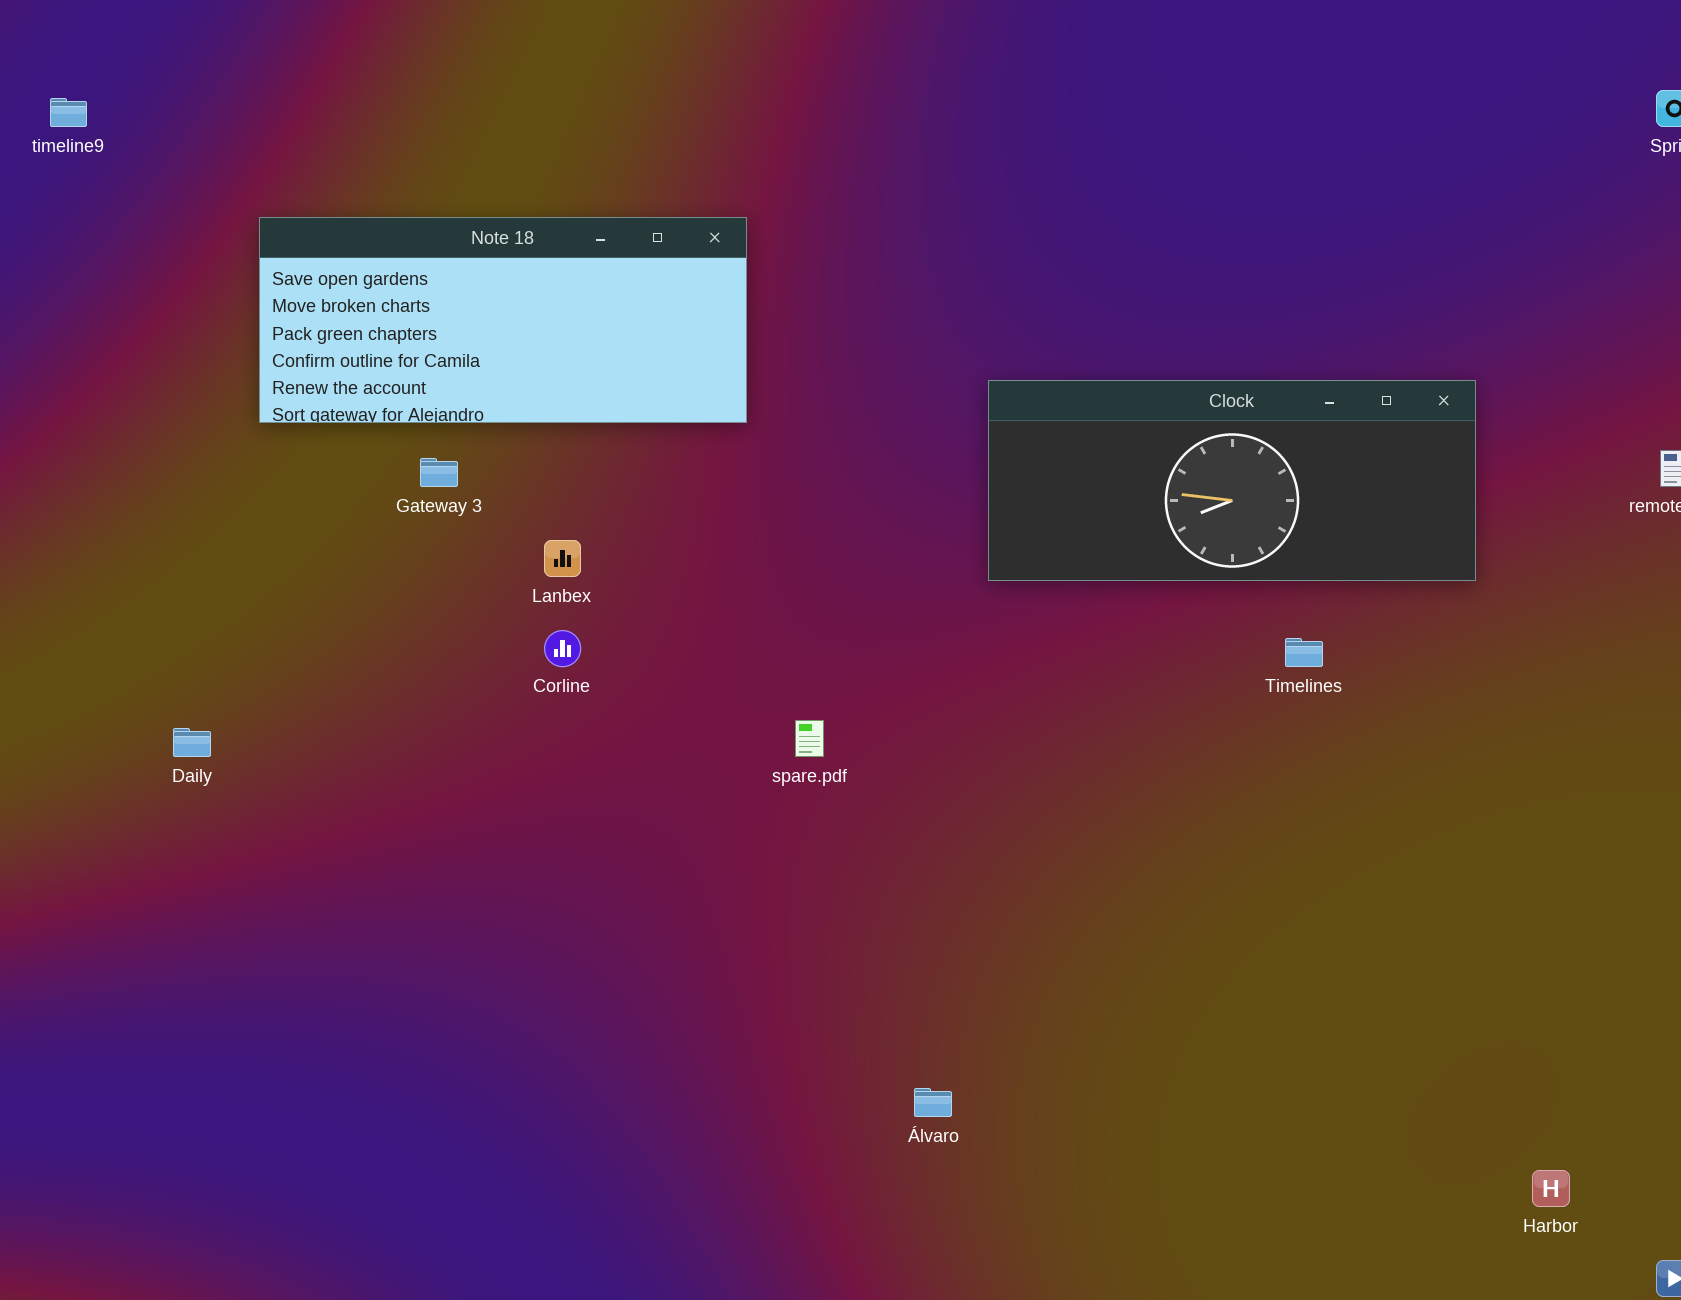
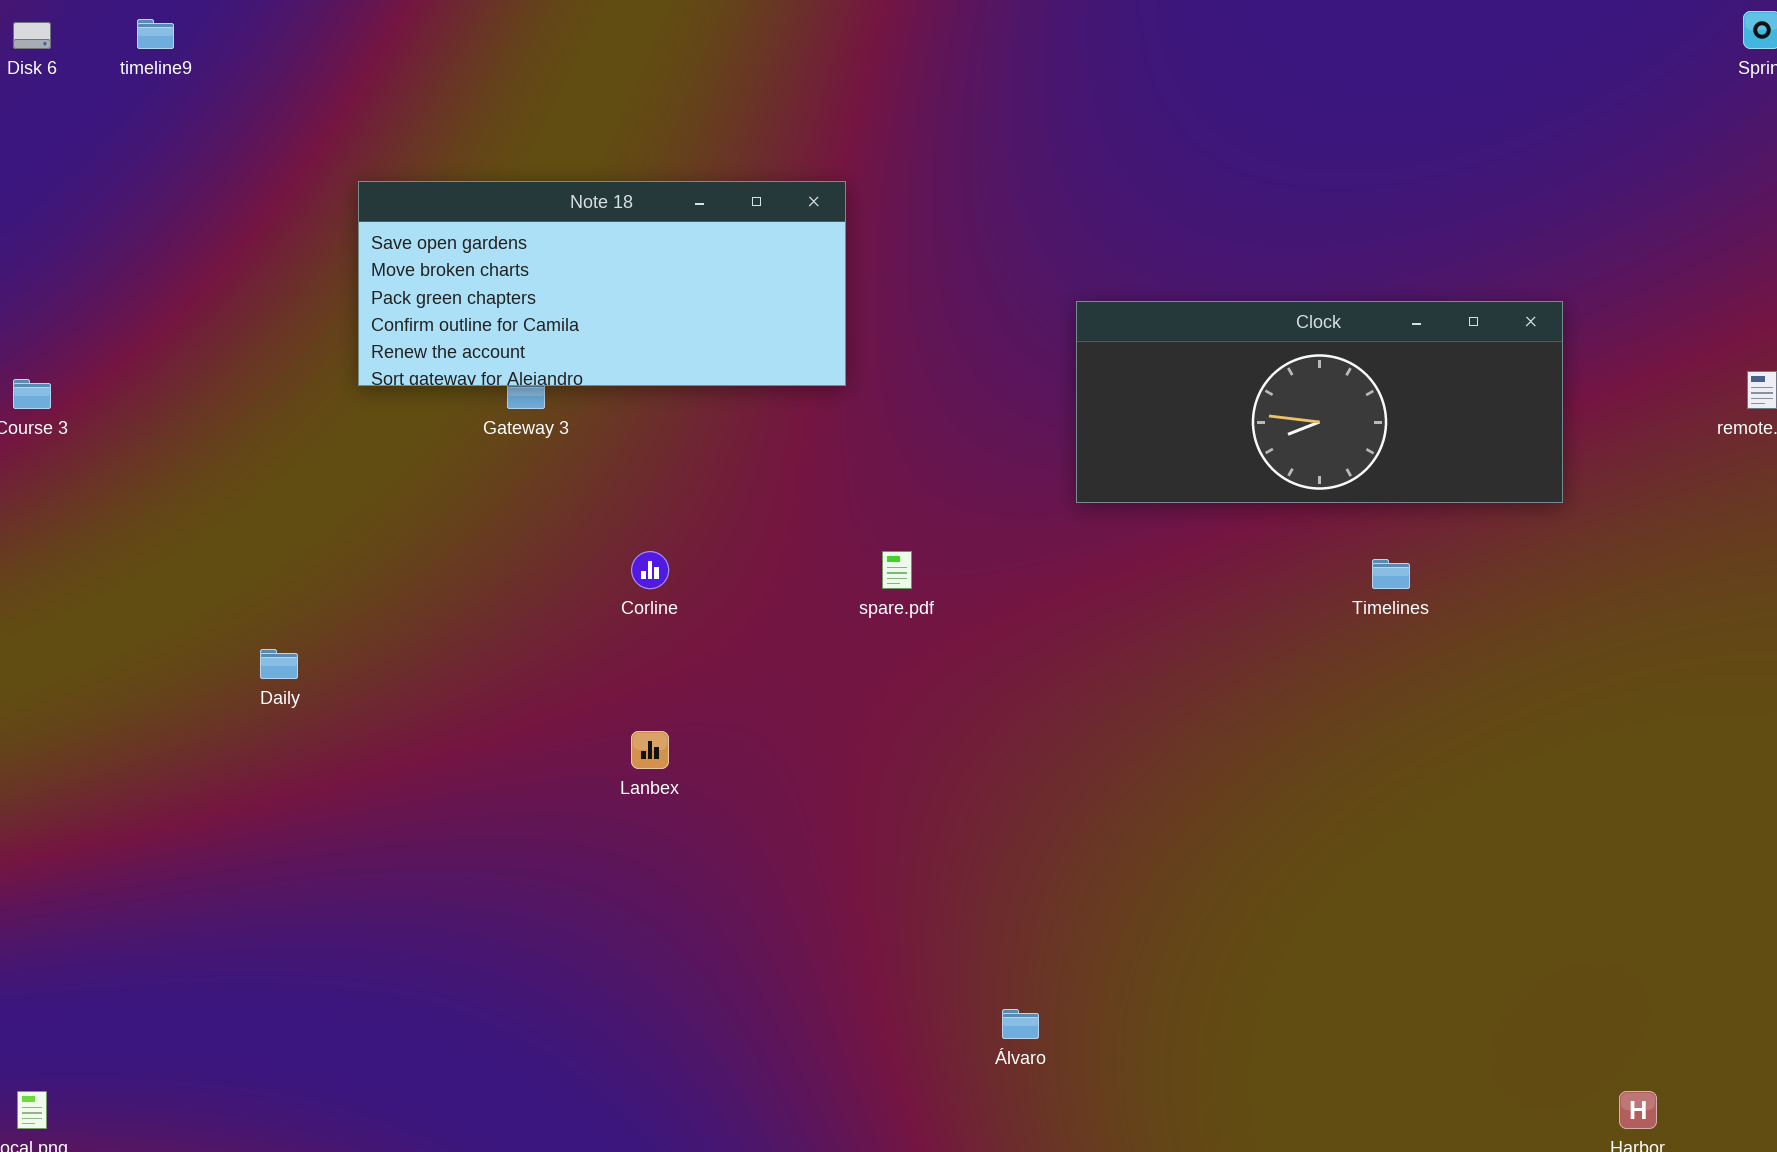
Note 18: [259,217,747,423] -> [358,181,846,386], moved
Lanbex: [544,540,581,577] -> [631,731,669,769], moved
spare.pdf: [795,720,824,757] -> [882,551,912,589], moved

